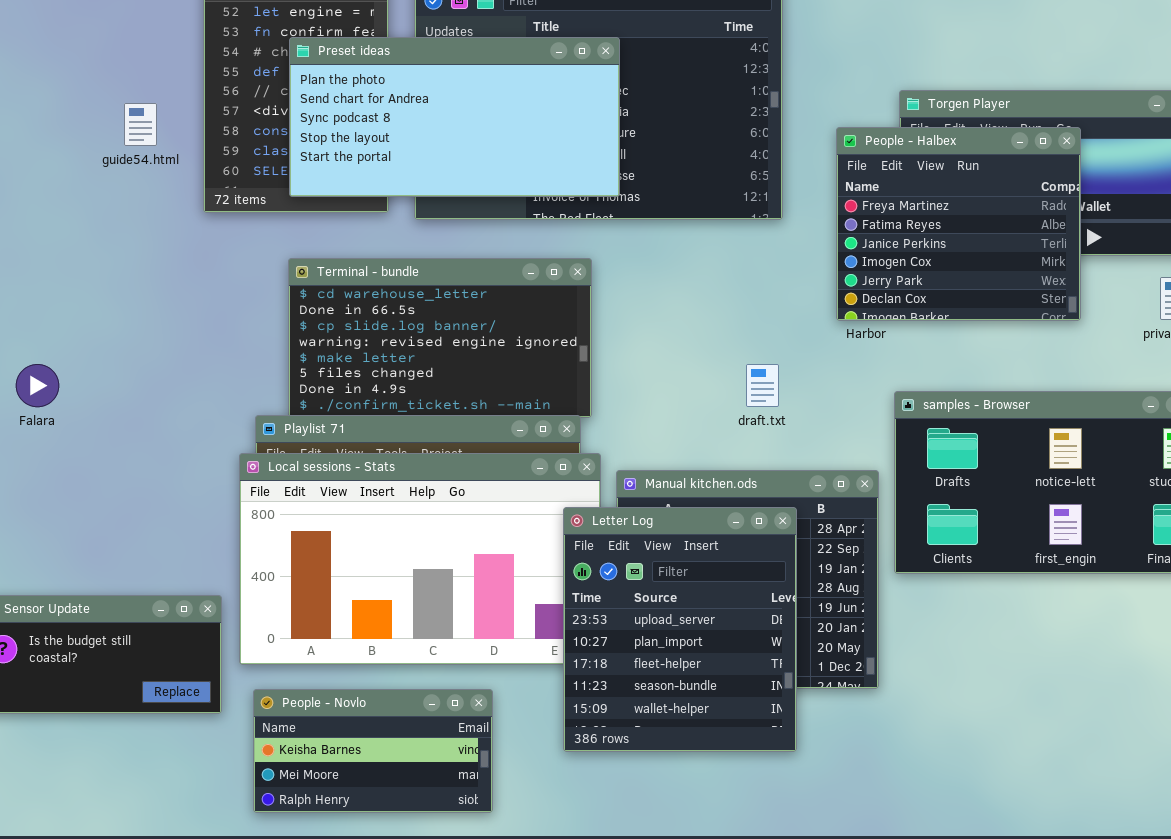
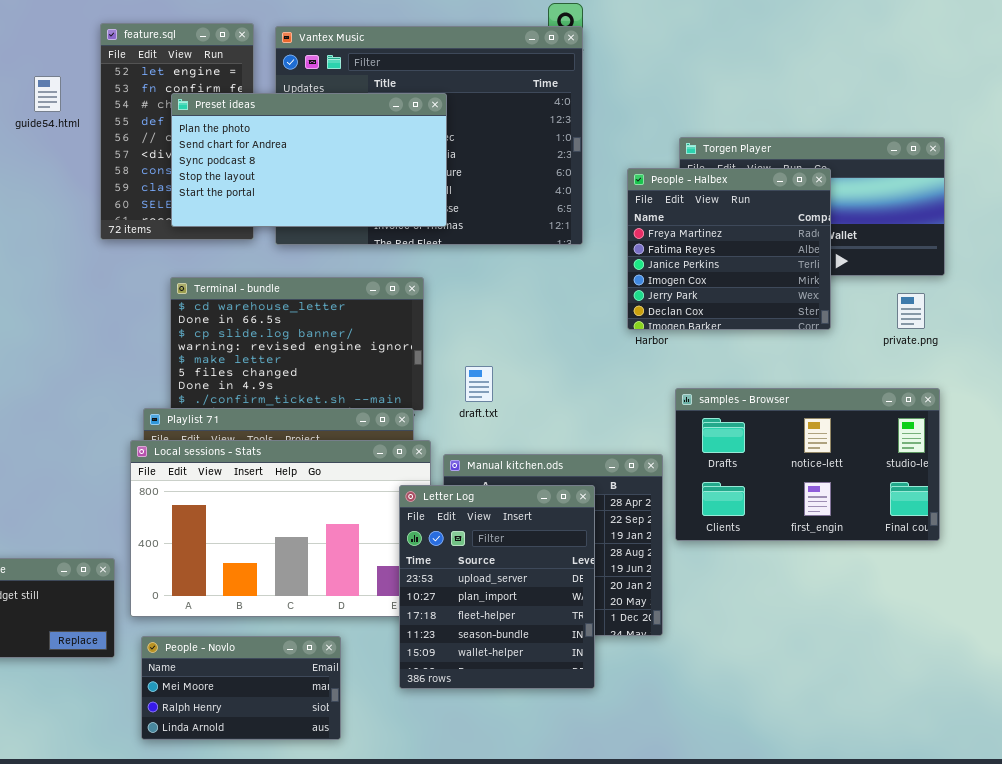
guide54.html: [124,103,157,146] -> [34,76,61,112], moved
draft.txt: [746,364,779,407] -> [465,366,493,402], moved
People - Novlo: [253,689,493,813] -> [141,636,341,740], scrolled down 1 row

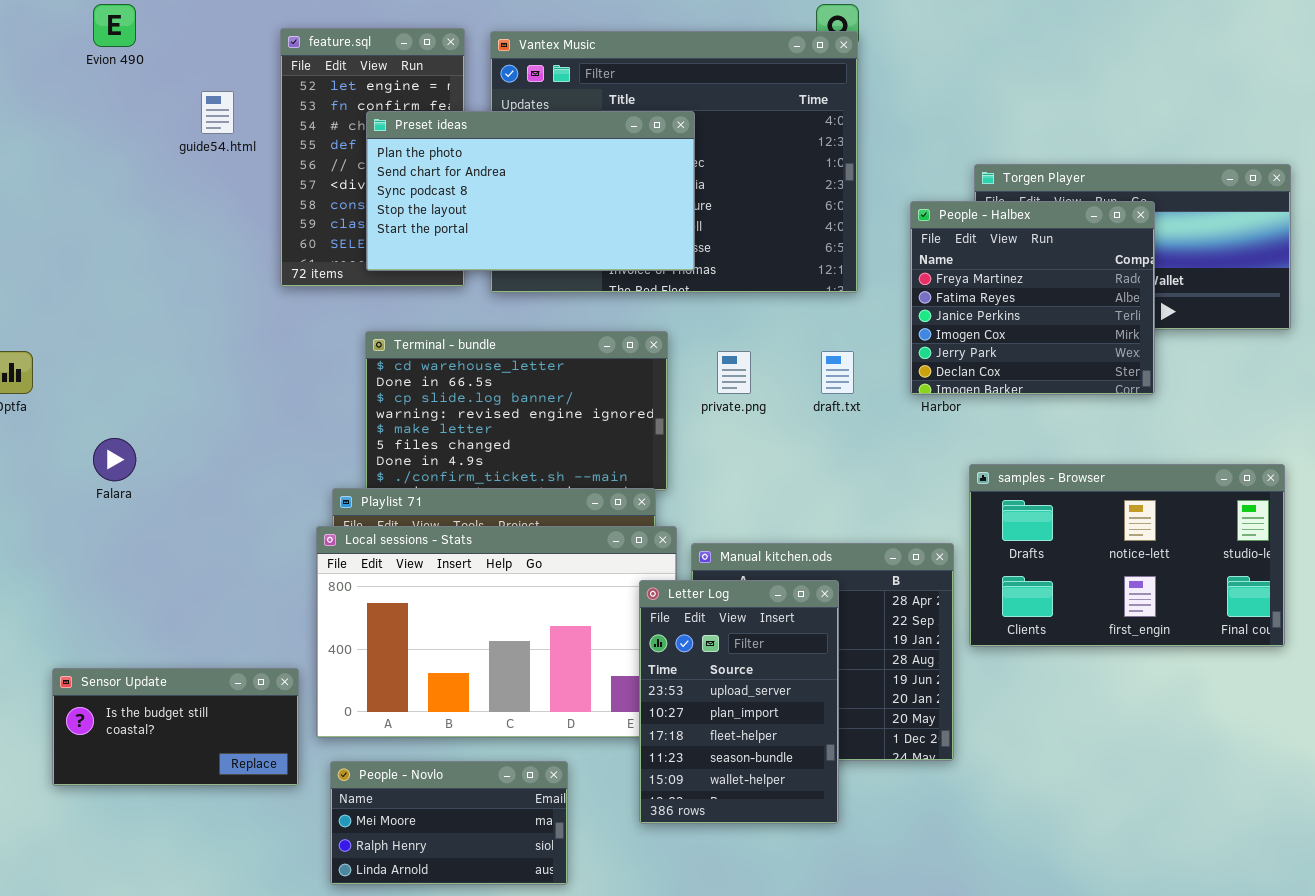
private.png: [897,293,925,329] -> [717,351,751,394], moved
draft.txt: [465,366,493,402] -> [821,351,854,394], moved
Letter Log: [399,485,595,689] -> [639,580,839,824], resized

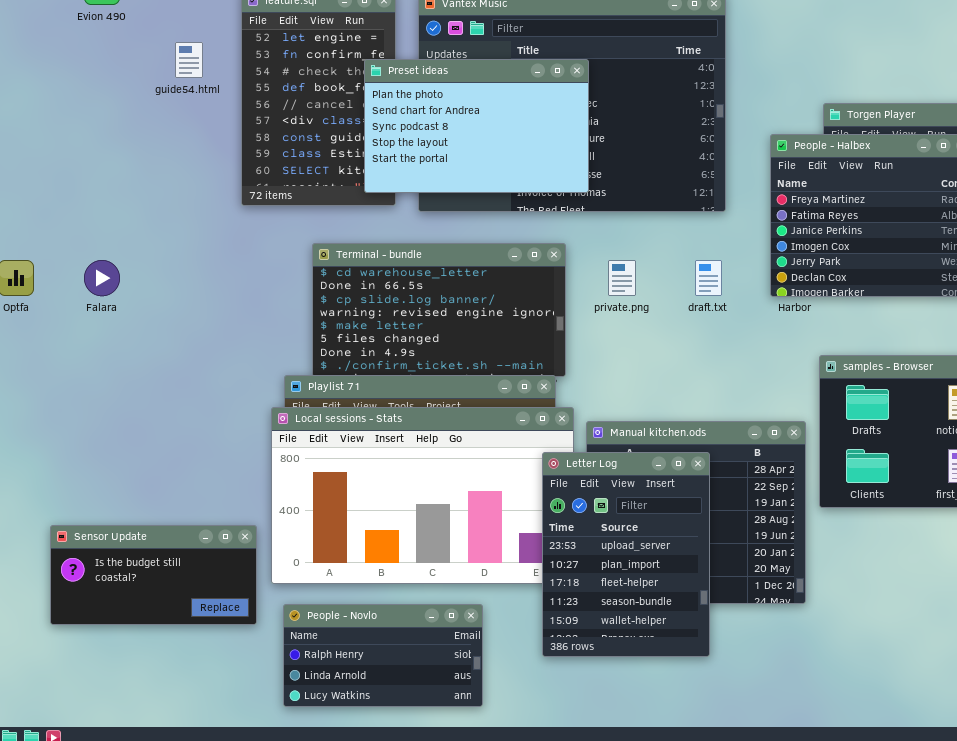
Preset ideas: [366,111,695,271] -> [364,59,589,193], resized
Falara: [93,438,136,481] -> [84,260,120,296], moved
People - Novlo: [330,761,568,885] -> [283,604,483,707], scrolled down 1 row

